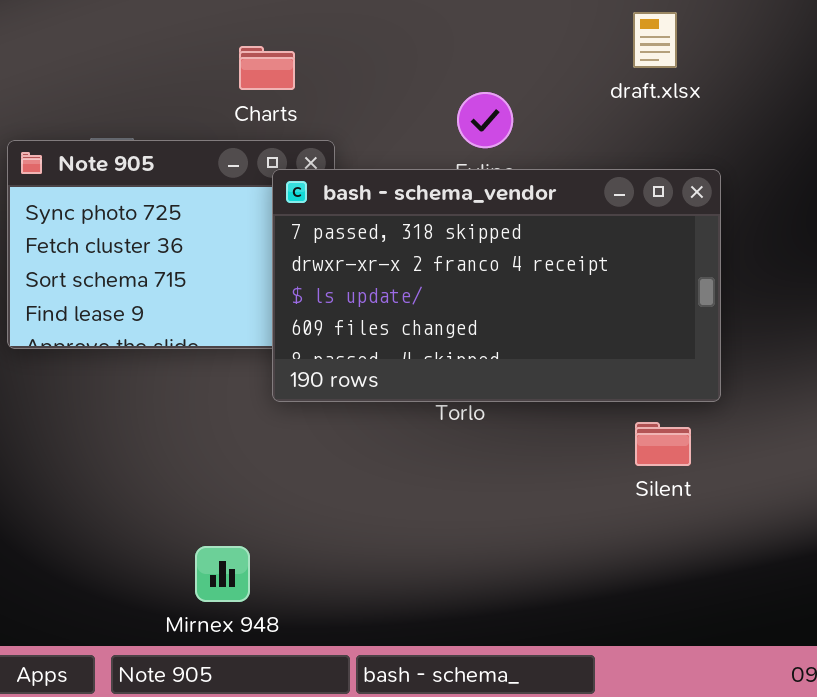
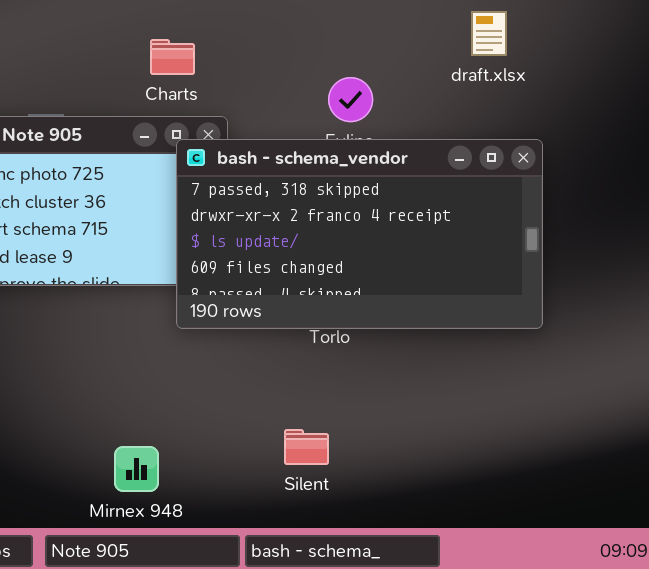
Silent: [635,422,691,466] -> [284,429,329,465], moved

